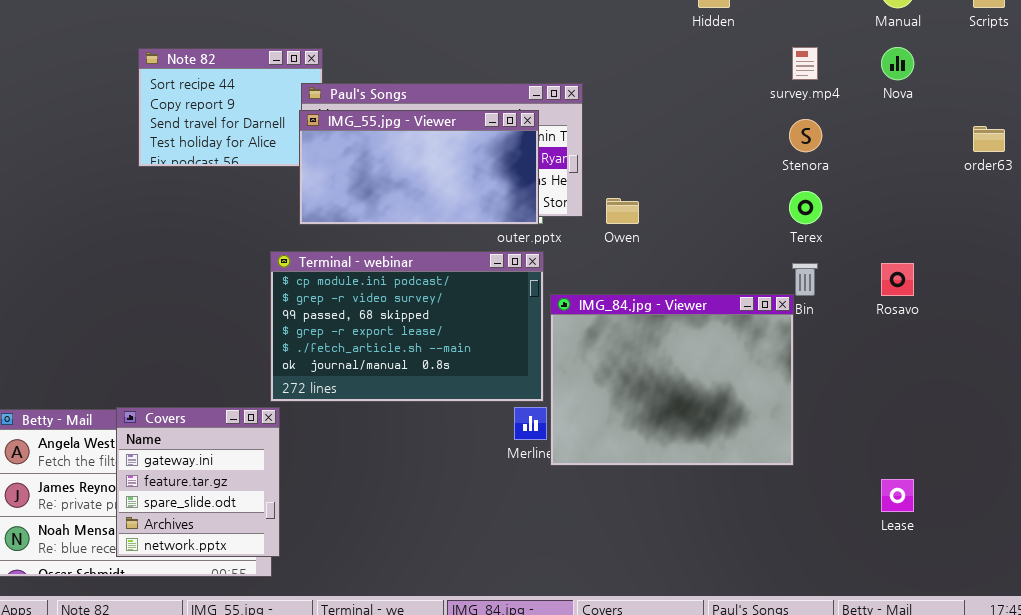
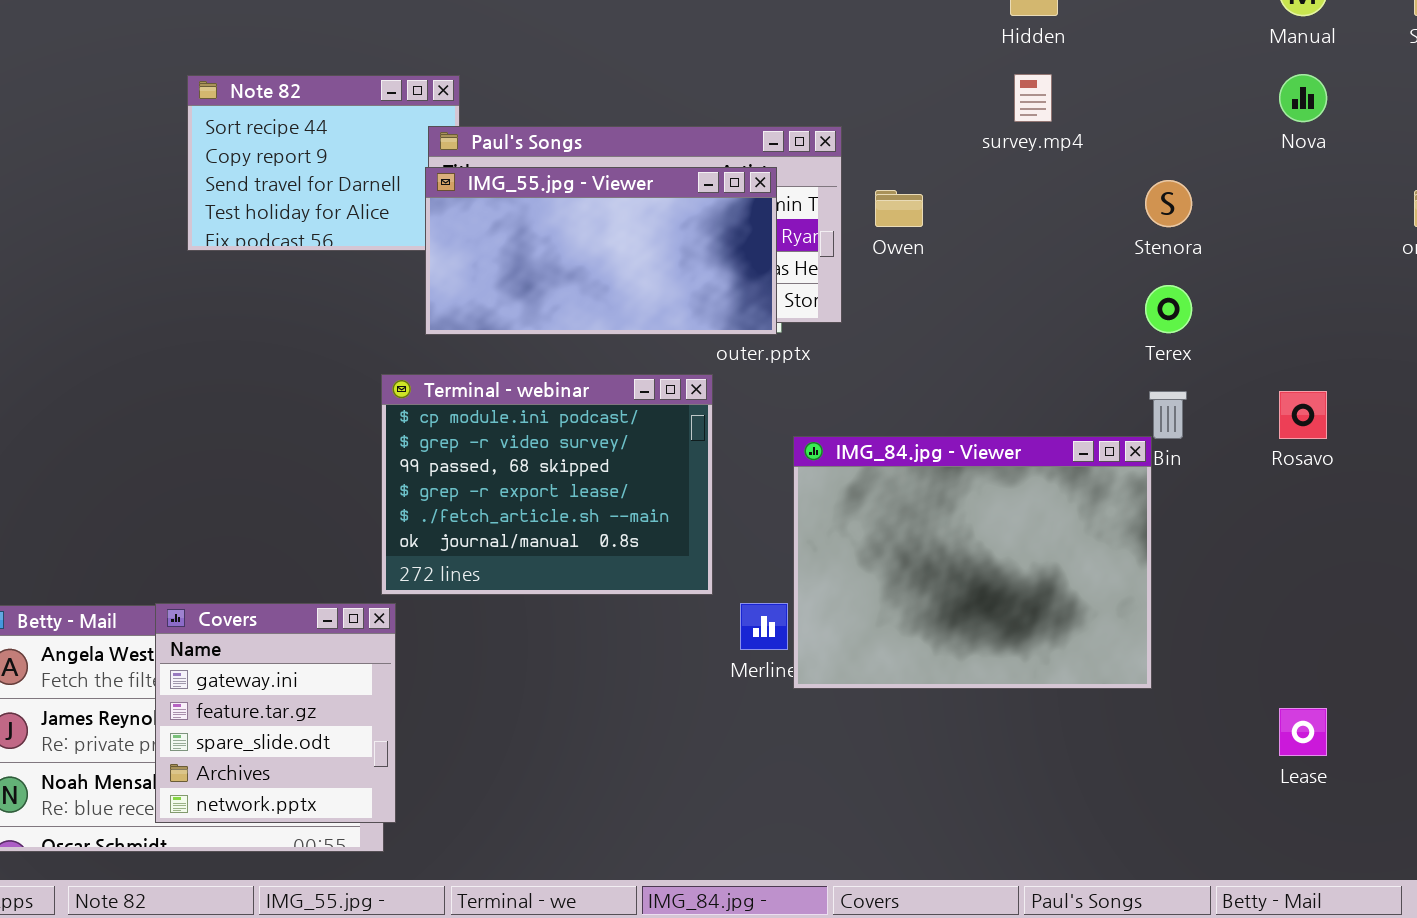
survey.mp4: [792,47,818,80] -> [1014,74,1052,122], moved
Owen: [606,198,639,224] -> [875,190,923,227], moved
Terminal - webinar: [270,251,544,402] -> [381,374,713,595], resized

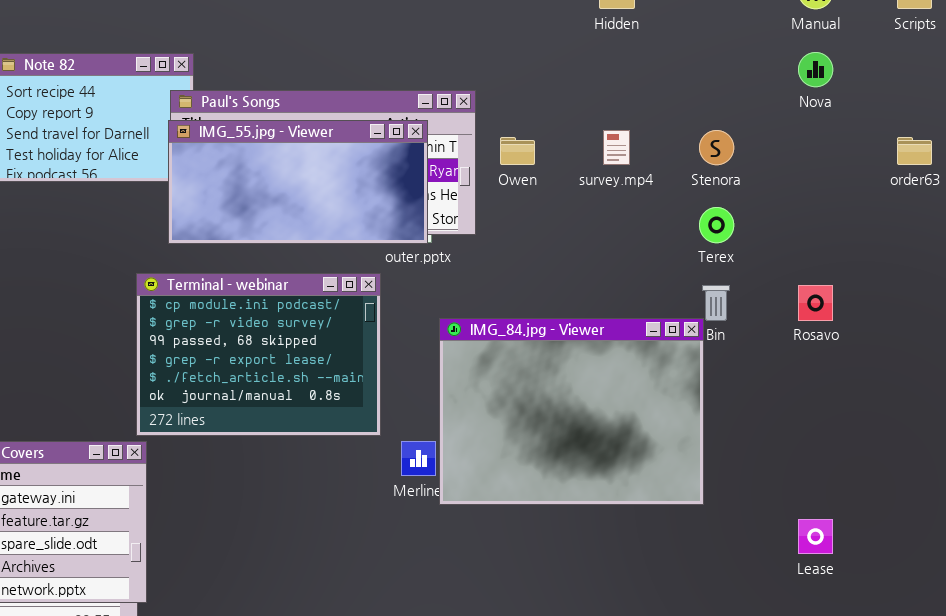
survey.mp4: [1014,74,1052,122] -> [603,130,630,165], moved

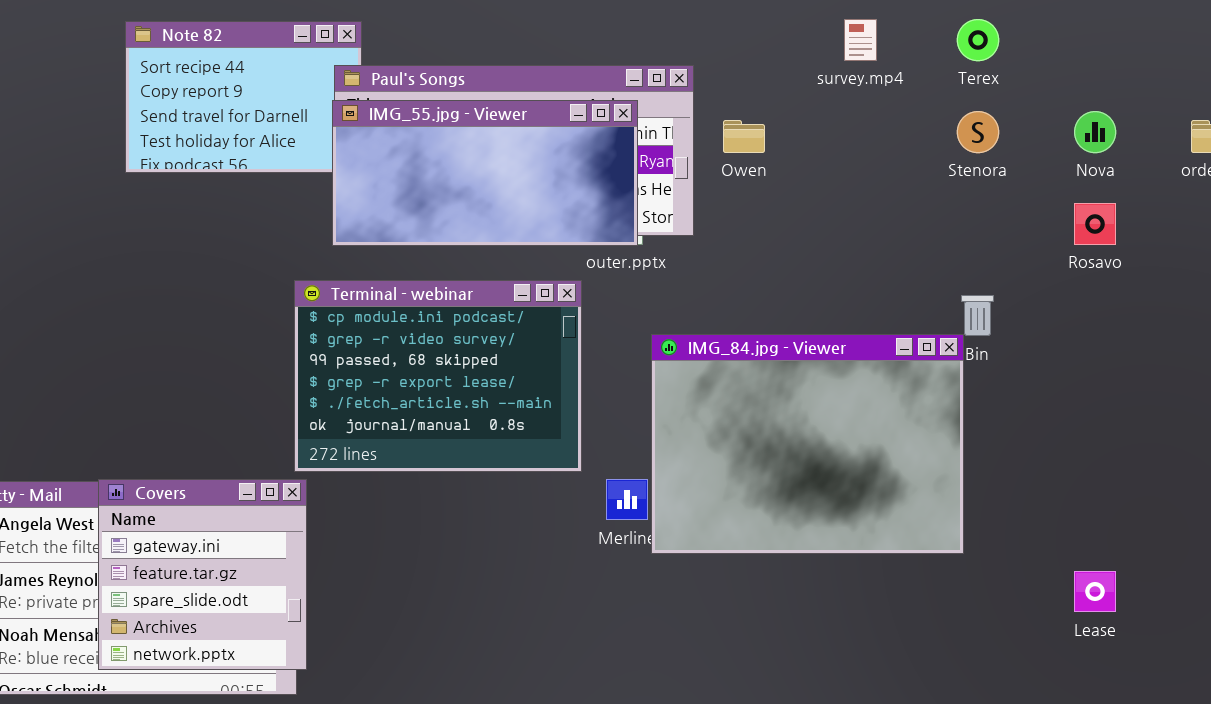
Nova: [798,52,833,87] -> [1074,111,1116,153], moved
survey.mp4: [603,130,630,165] -> [844,19,877,61], moved
Terex: [699,207,734,243] -> [957,19,999,61], moved
Rosavo: [798,285,833,321] -> [1074,203,1116,245], moved

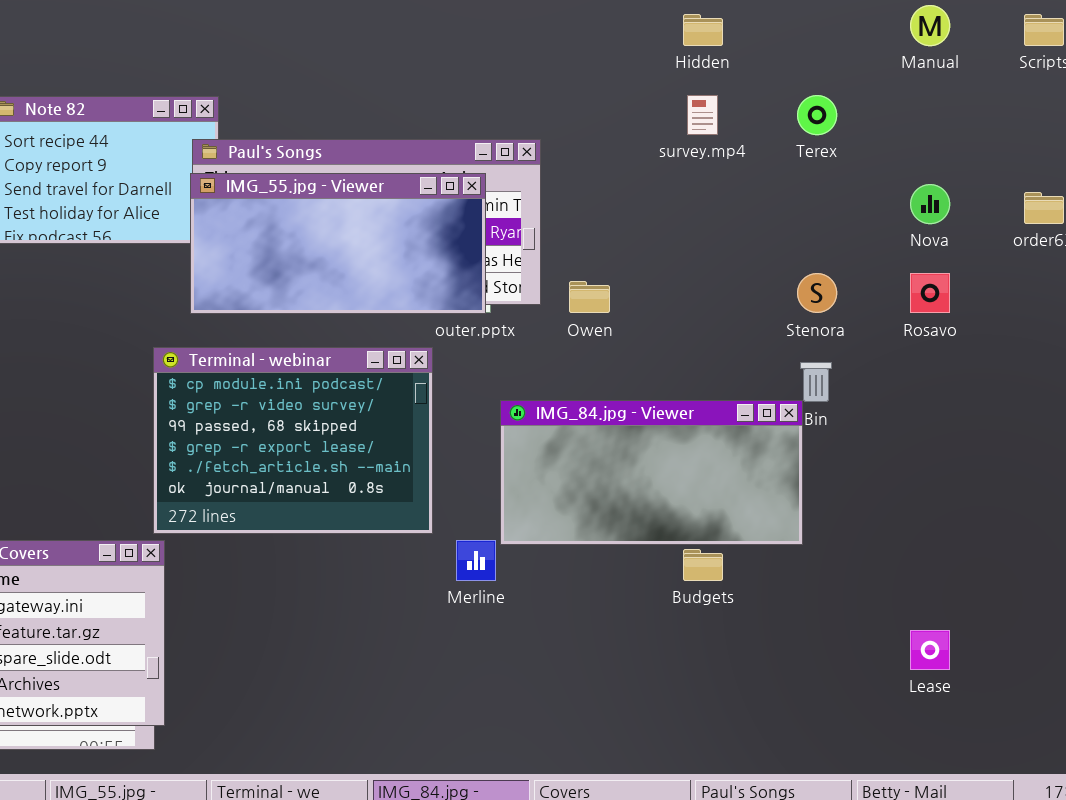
Stenora: [957,111,999,153] -> [797,273,837,313], moved
Owen: [723,120,765,153] -> [569,281,610,313], moved
IMG_84.jpg - Viewer: [651,334,964,554] -> [500,400,803,545], resized

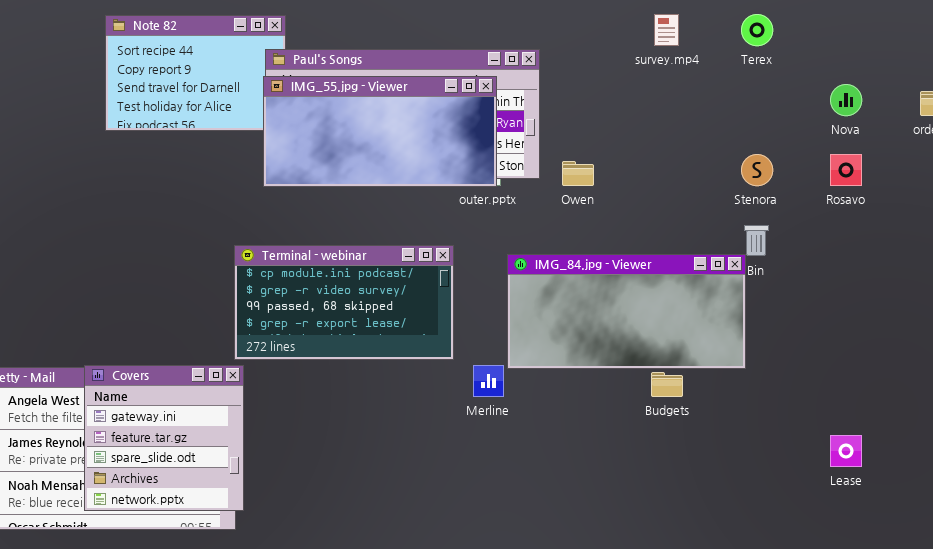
Terminal - webinar: [153,347,433,534] -> [234,245,454,360], resized

